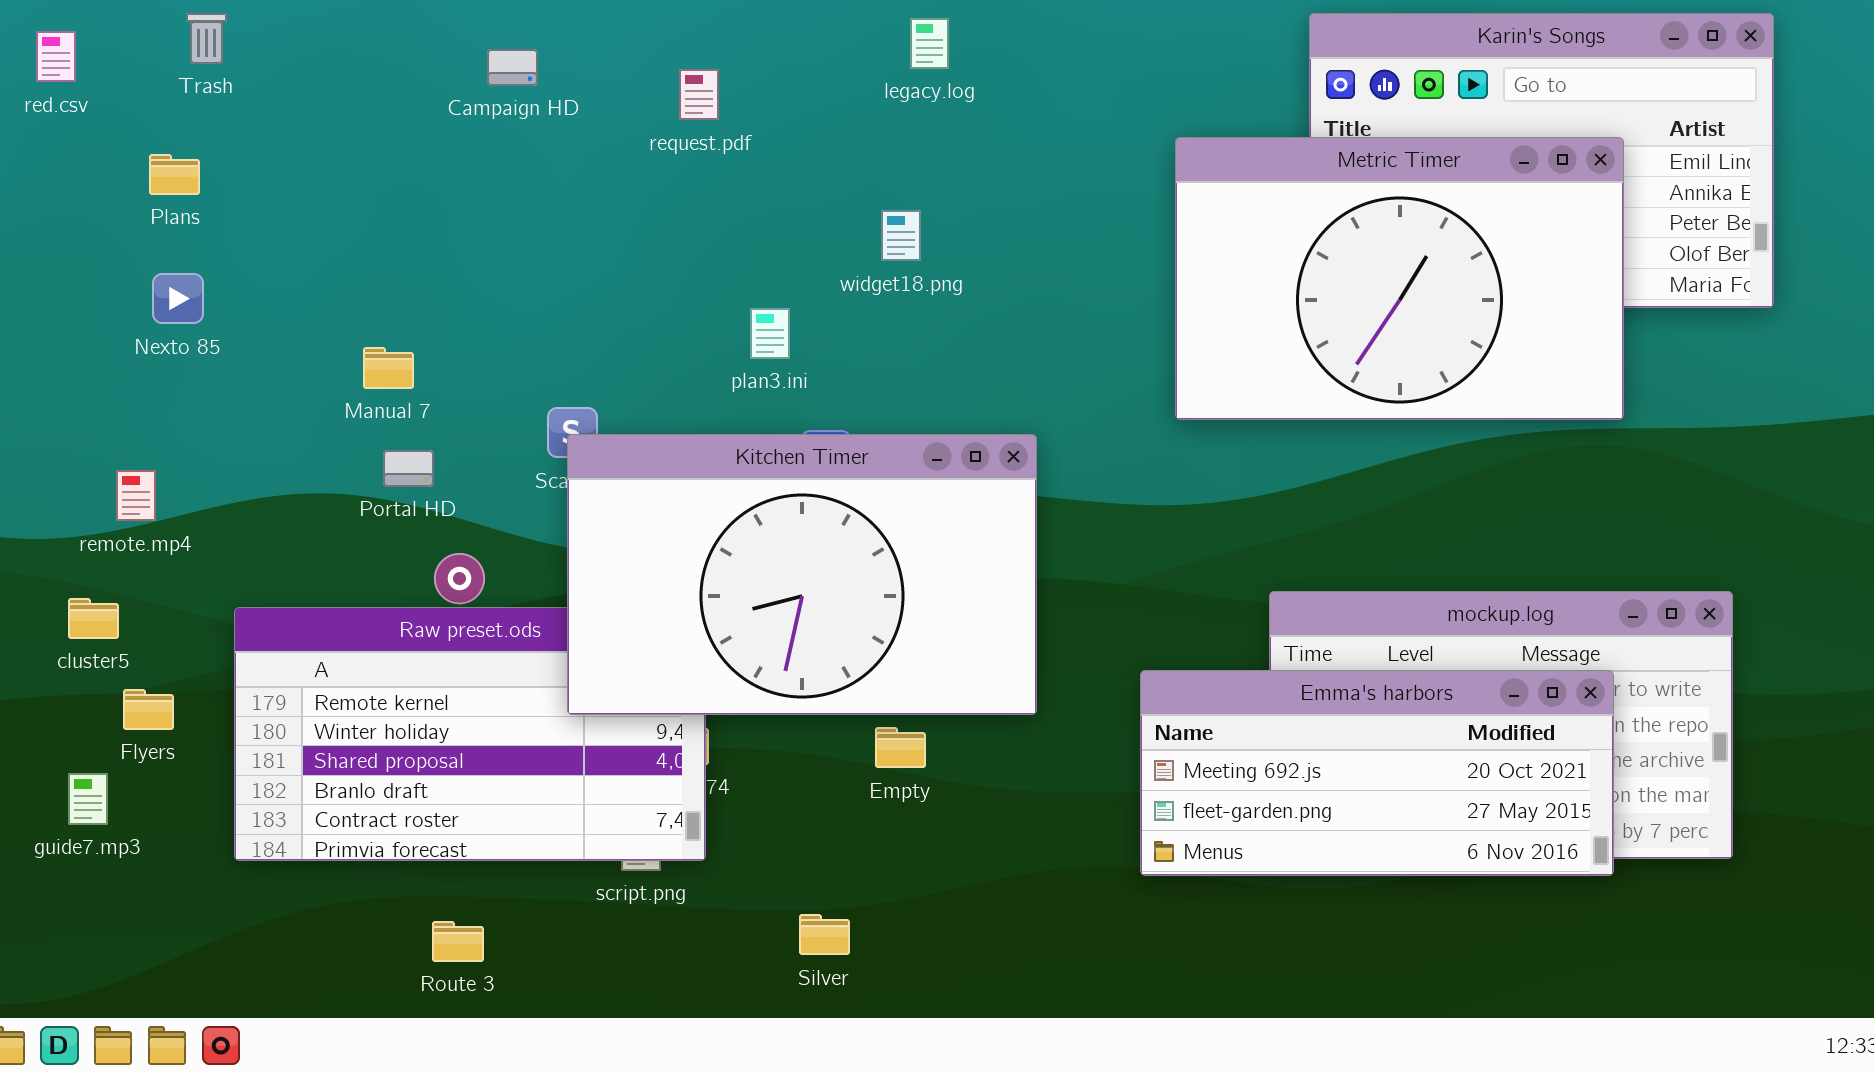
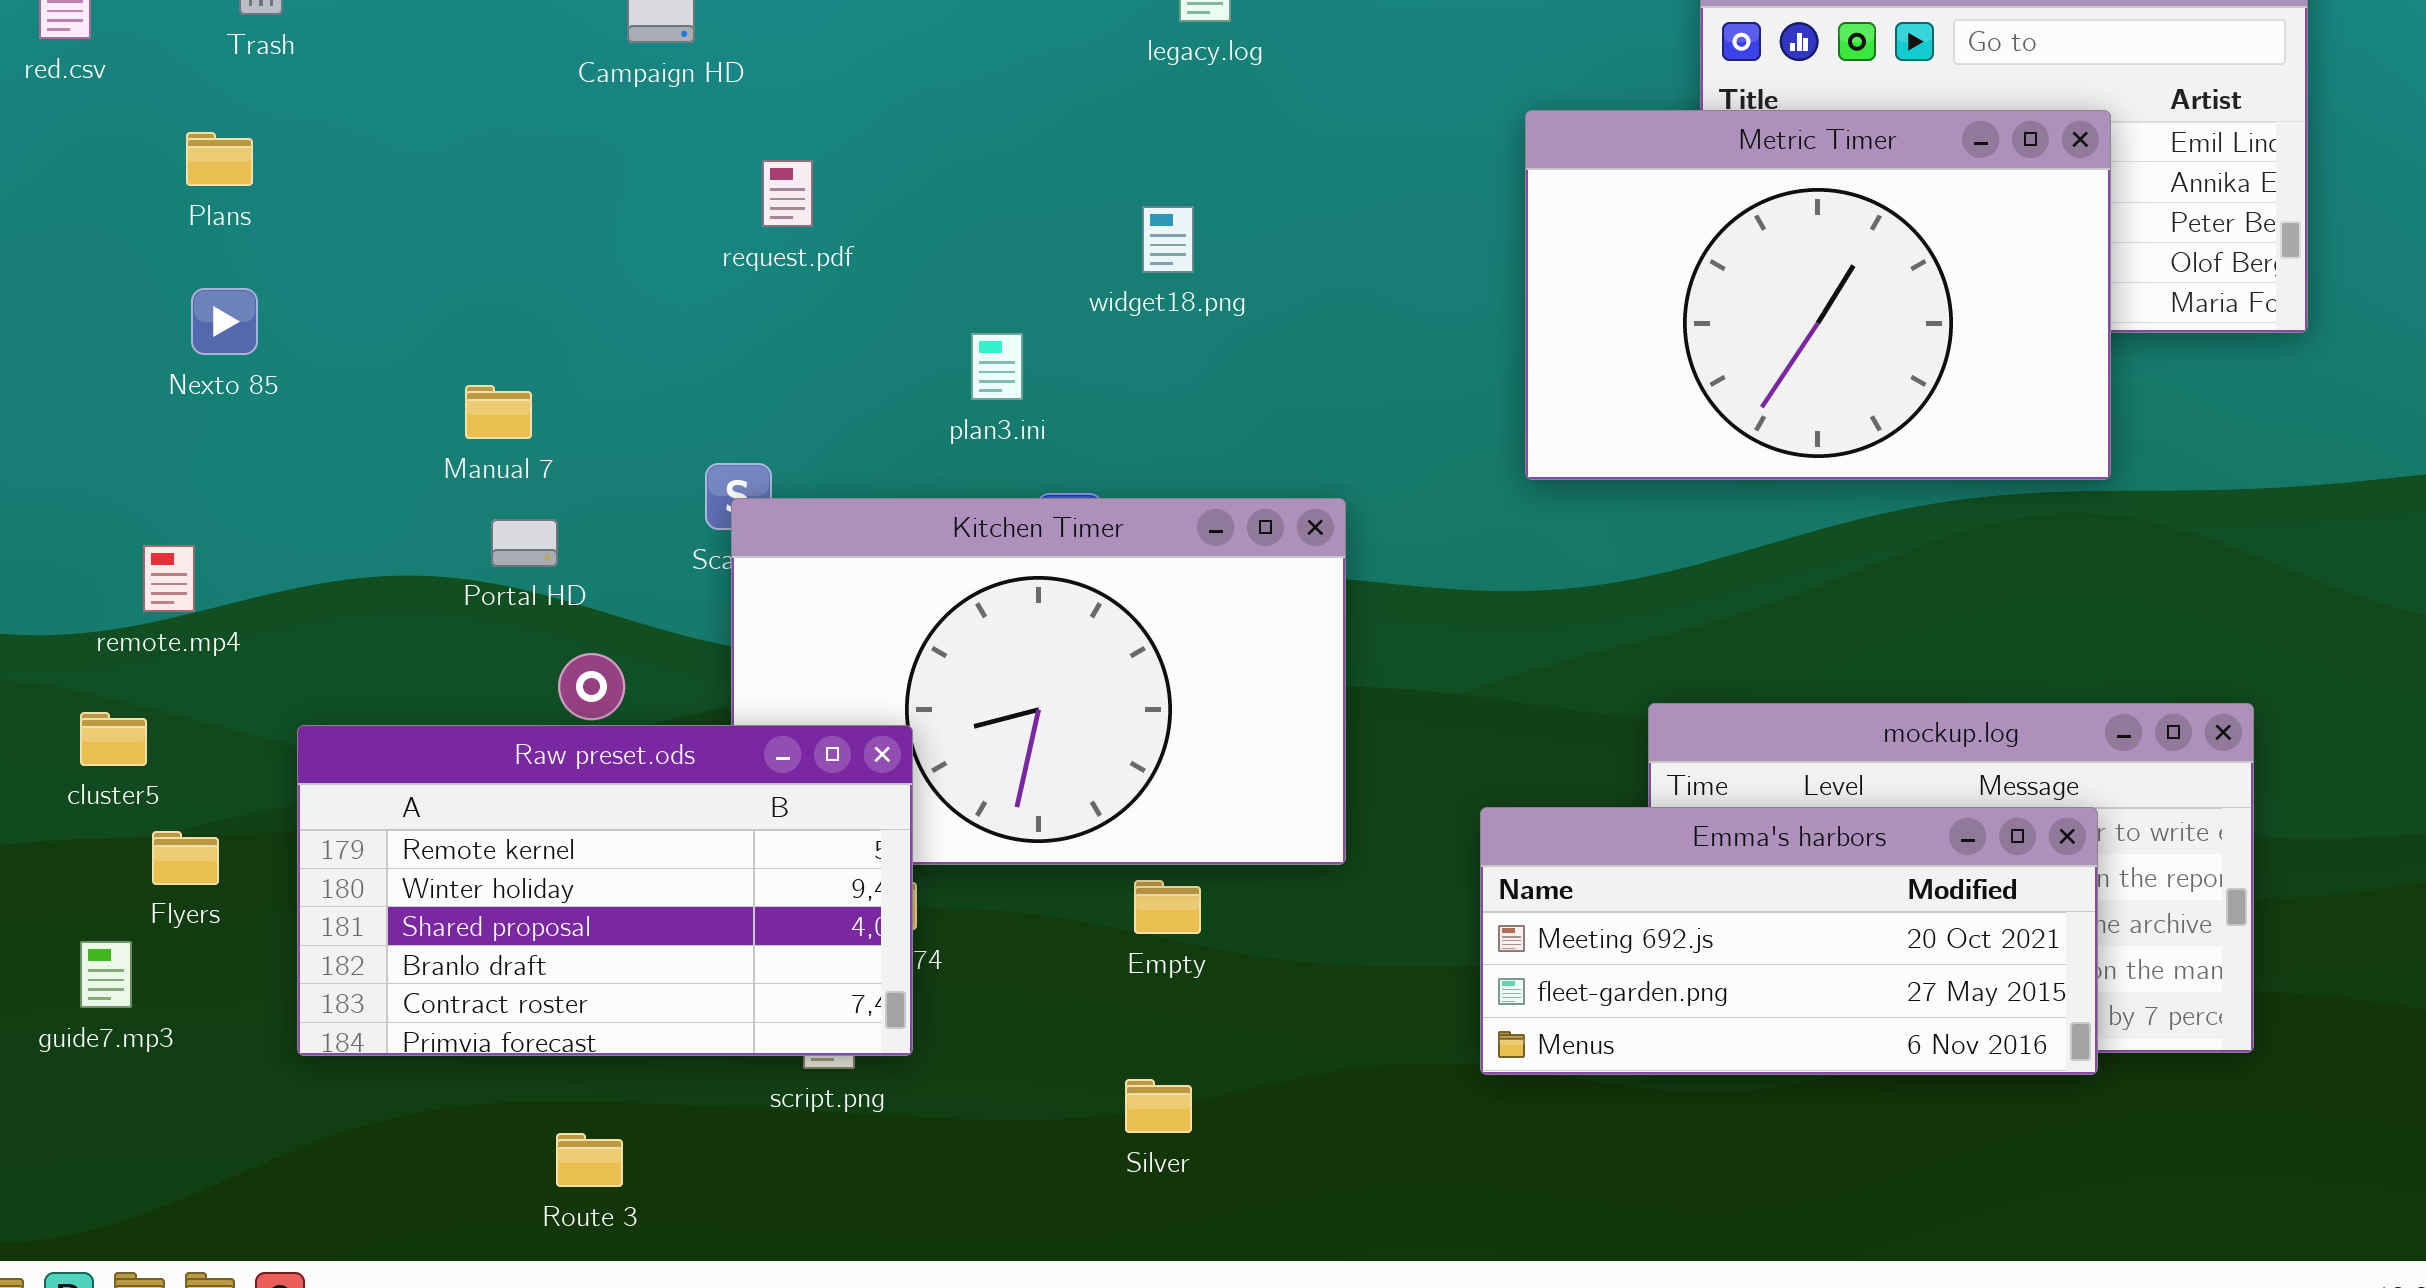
request.pdf: [679,69,719,120] -> [762,160,813,227], moved
Raw preset.ods: [234,607,706,861] -> [297,725,913,1056], raised
Silver: [799,914,850,955] -> [1125,1079,1192,1133], moved

